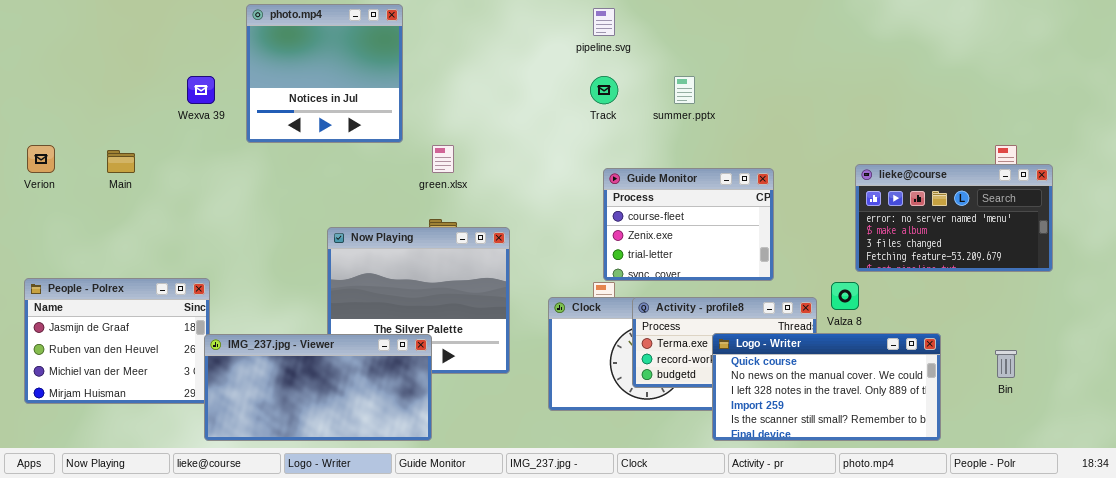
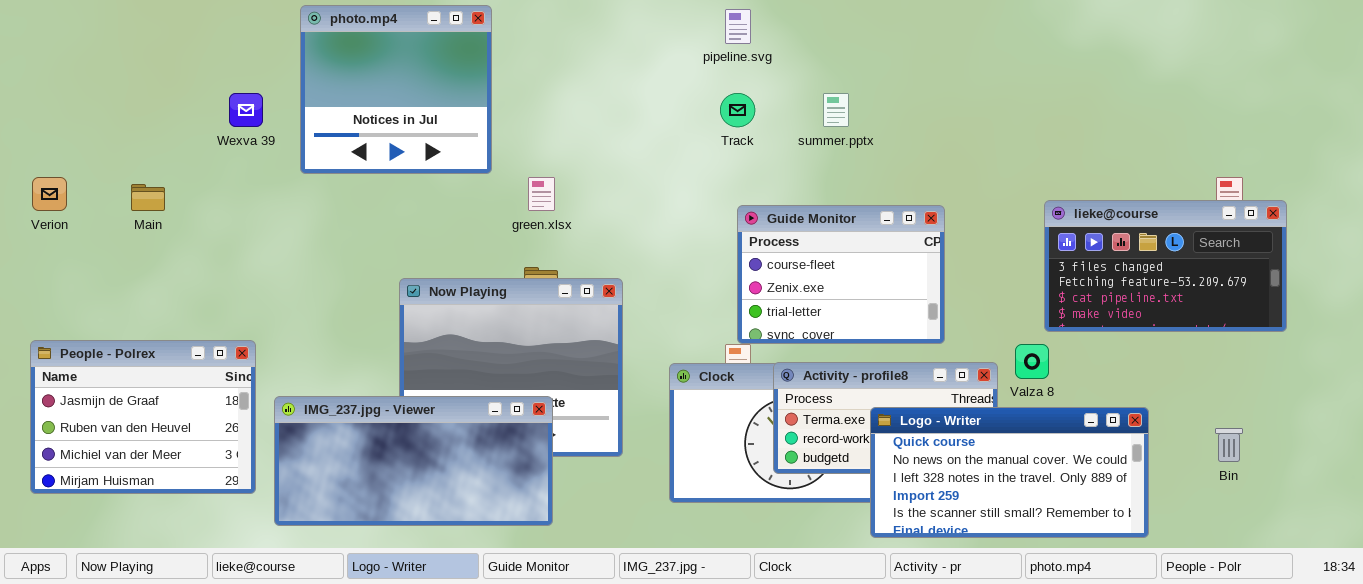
lieke@course: [855,164,1053,272] -> [1044,200,1287,332], scrolled down 2 rows
IMG_237.jpg - Viewer: [204,334,432,441] -> [274,396,553,526], moved

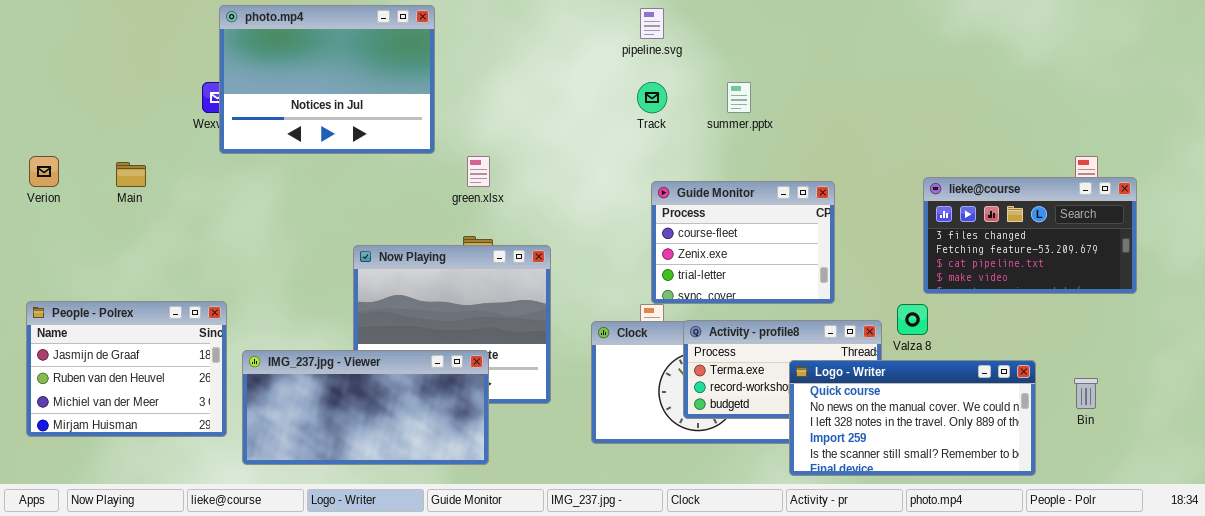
photo.mp4: [300,5,492,174] -> [219,5,435,154], resized
Logo - Writer: [870,407,1149,538] -> [789,360,1036,476], moved

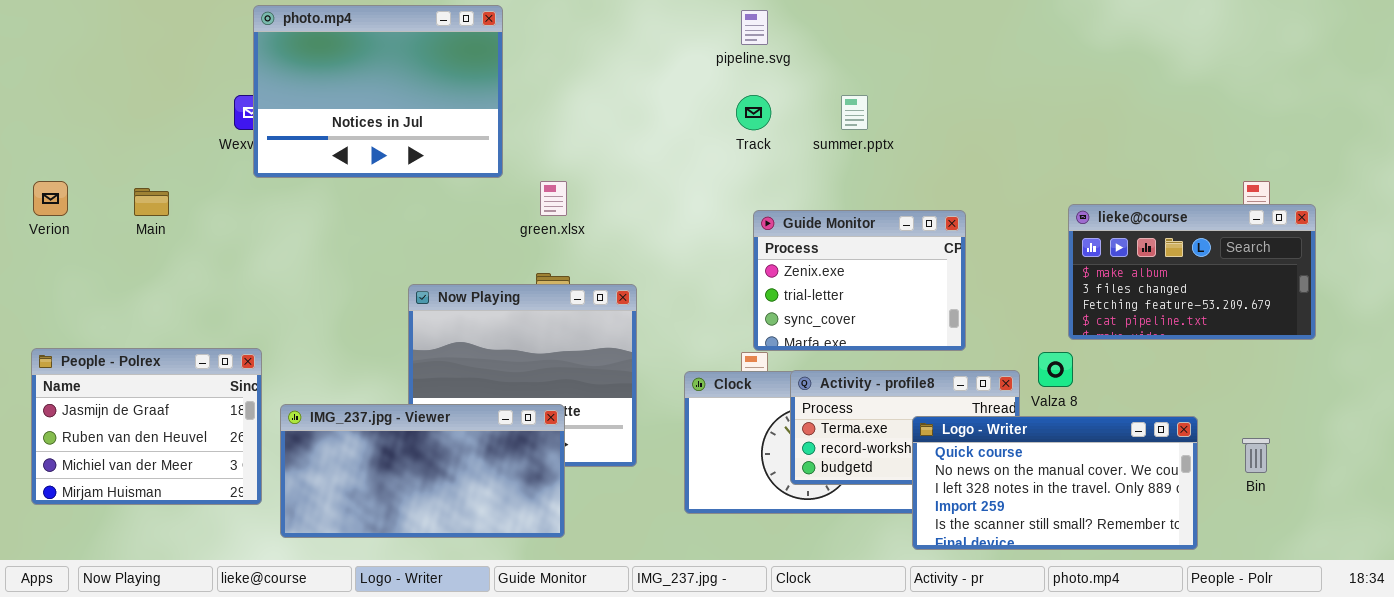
lieke@course: [923,177,1137,294] -> [1068,204,1316,340], scrolled up 1 row
Guide Monitor: [651,181,835,304] -> [753,210,966,351], scrolled down 1 row

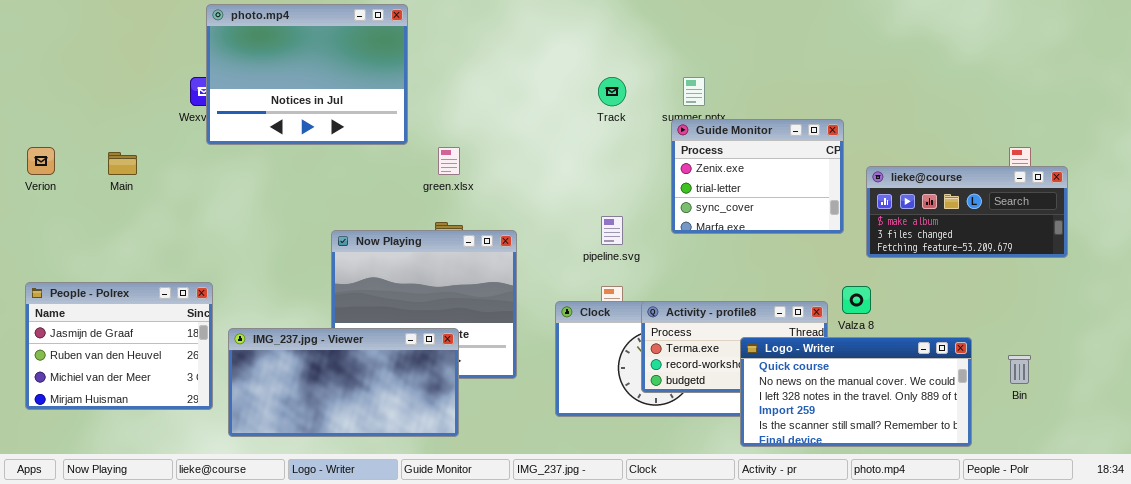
pipeline.svg: [741,10,768,45] -> [601,216,623,245], moved
lieke@course: [1068,204,1316,340] -> [866,166,1068,258], resized
Guide Monitor: [753,210,966,351] -> [671,119,844,234], moved

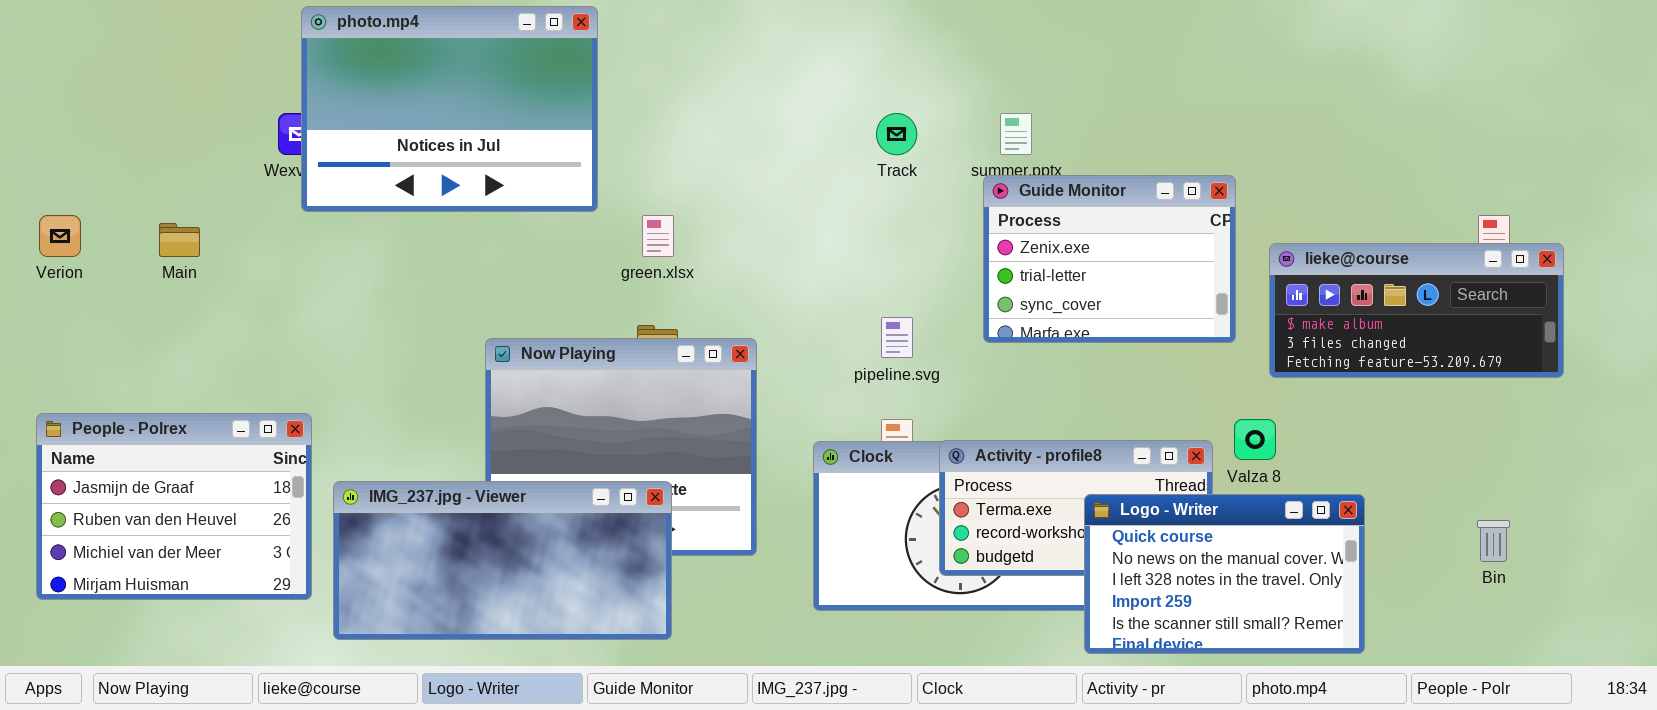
Logo - Writer: [740,337,972,447] -> [1084,494,1365,654], resized

